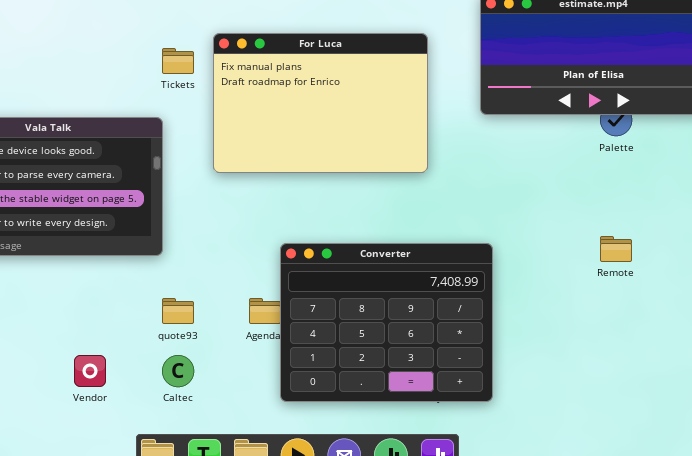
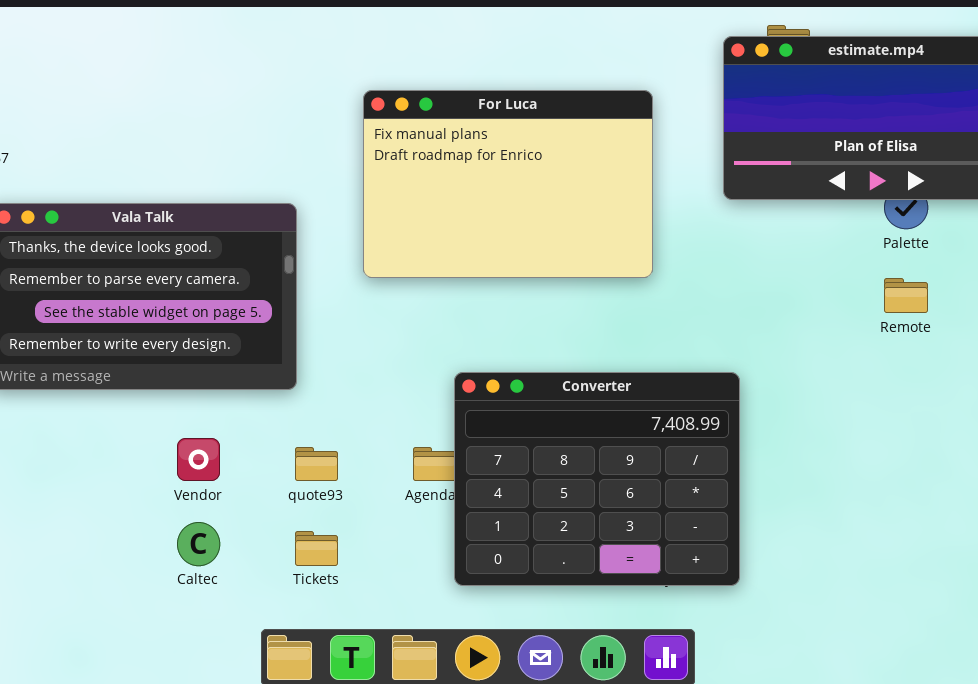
Tickets: [162,48,194,74] -> [295,531,338,566], moved
Remote: [600,236,632,262] -> [884,278,928,313], moved
Vendor: [74,355,106,387] -> [177,438,220,481], moved
Caltec: [162,355,194,387] -> [177,522,220,566], moved

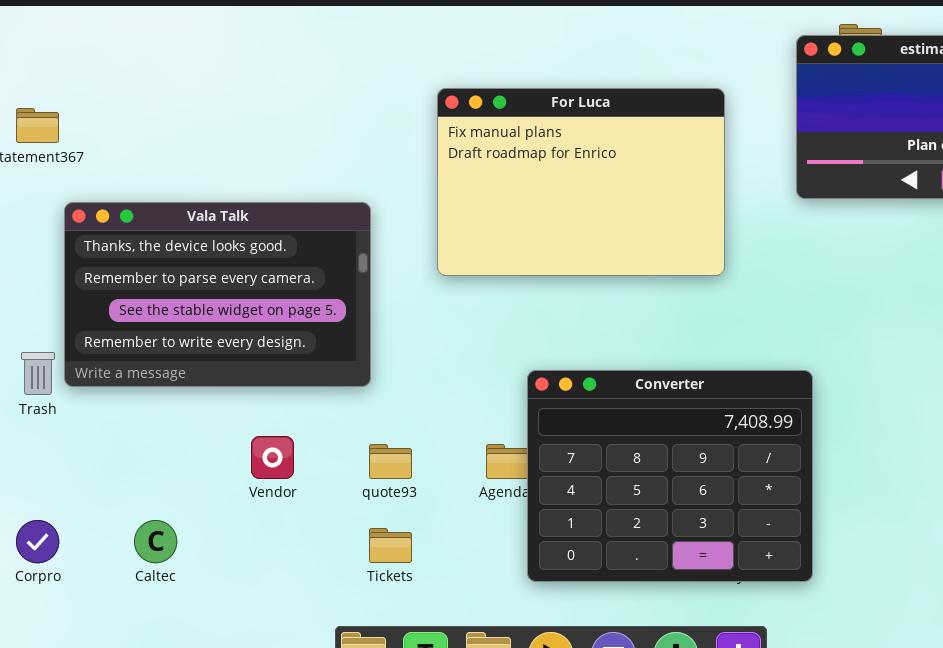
Caltec: [177,522,220,566] -> [134,520,177,563], moved

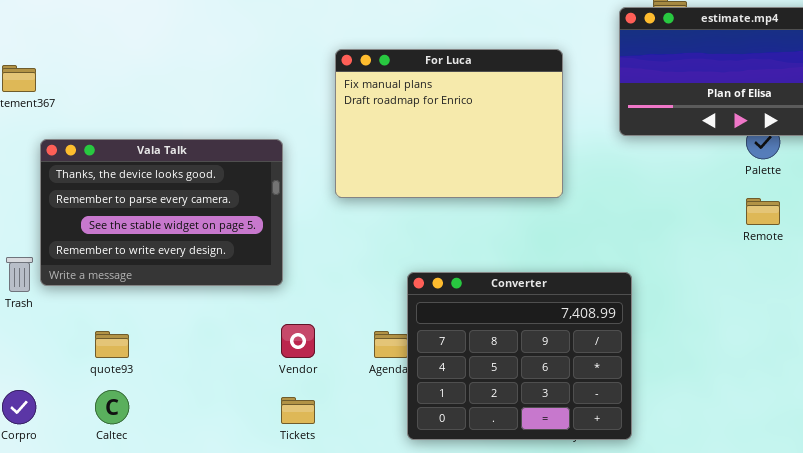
Vendor: [251,436,294,479] -> [281,324,315,358], moved
quote93: [369,444,412,479] -> [95,331,129,358], moved

